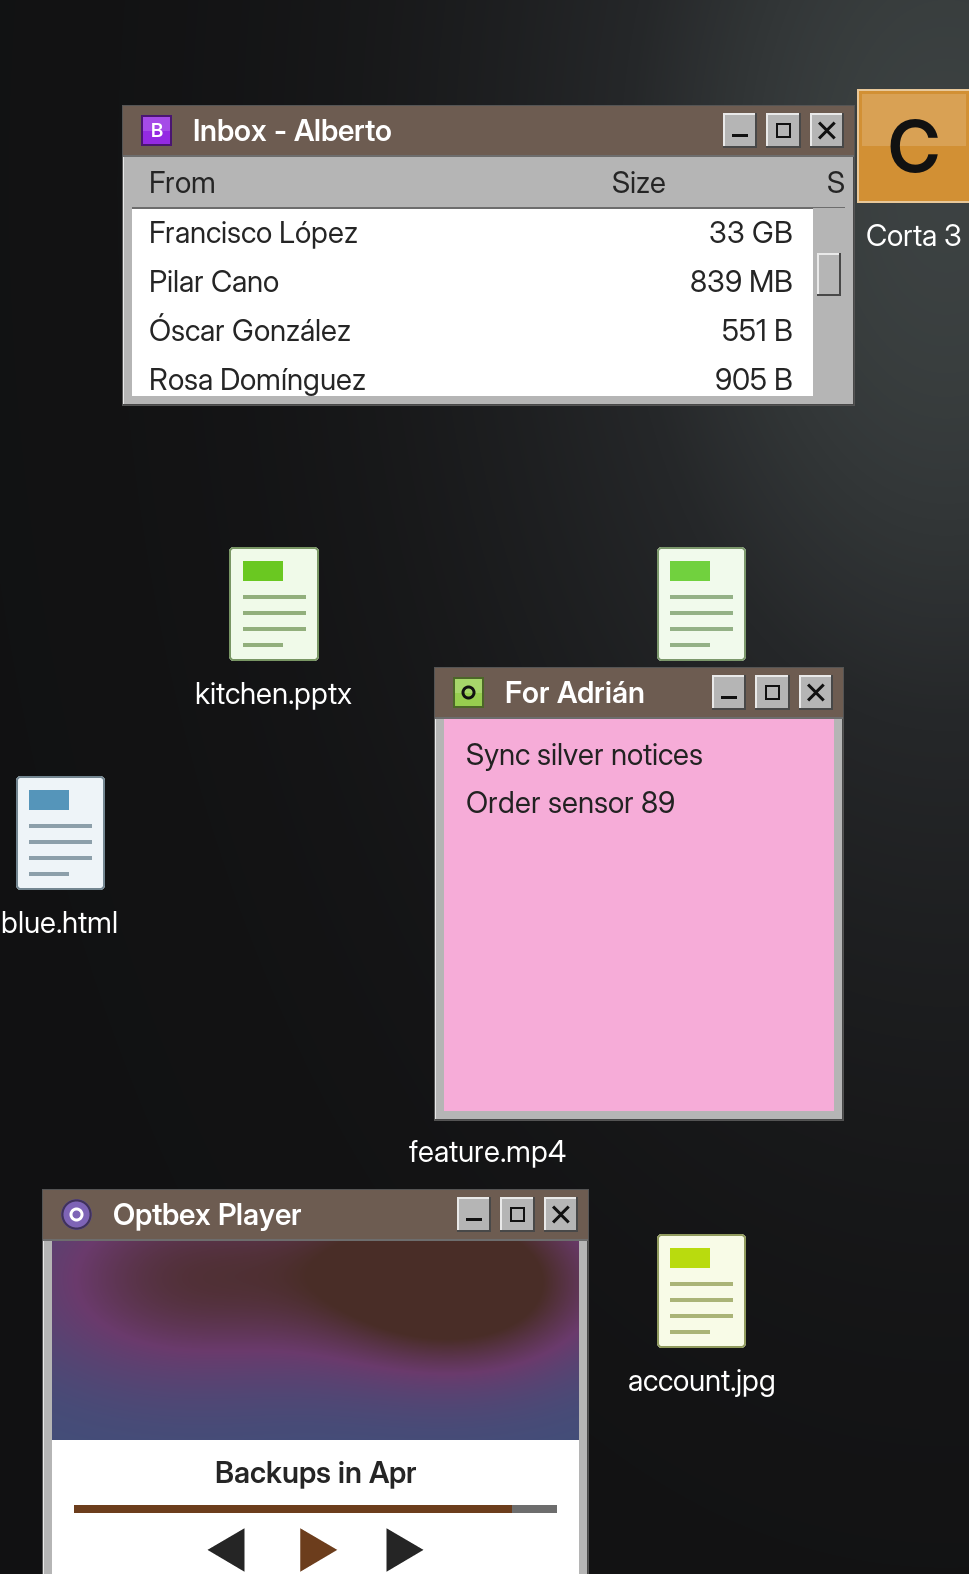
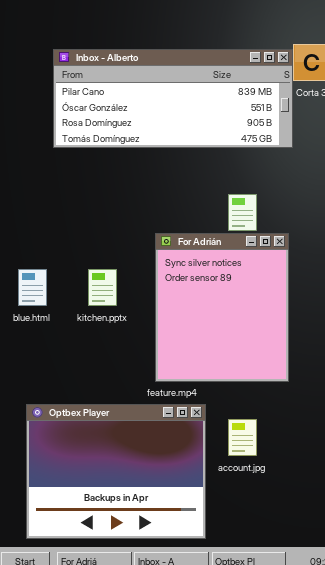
Inbox - Alberto: [122,105,855,406] -> [53,49,293,148], scrolled down 1 row
kitchen.pptx: [229,547,319,661] -> [88,269,117,306], moved

